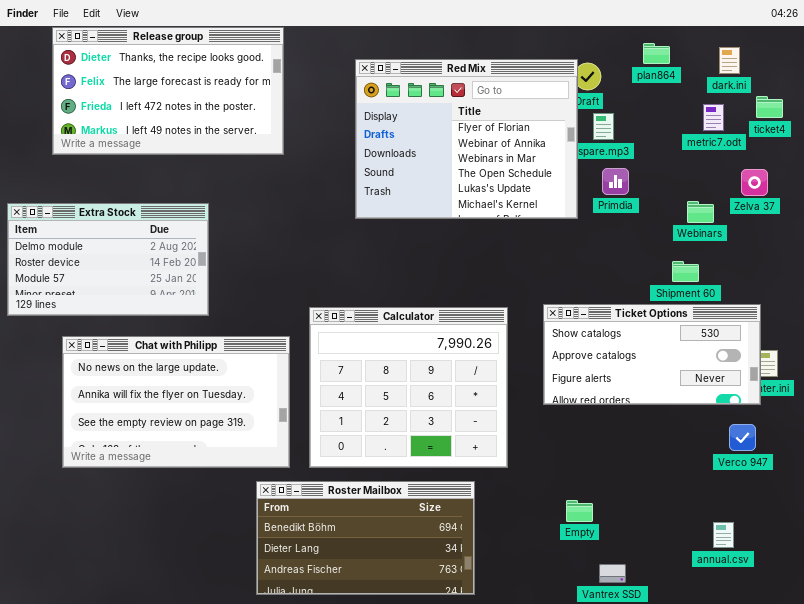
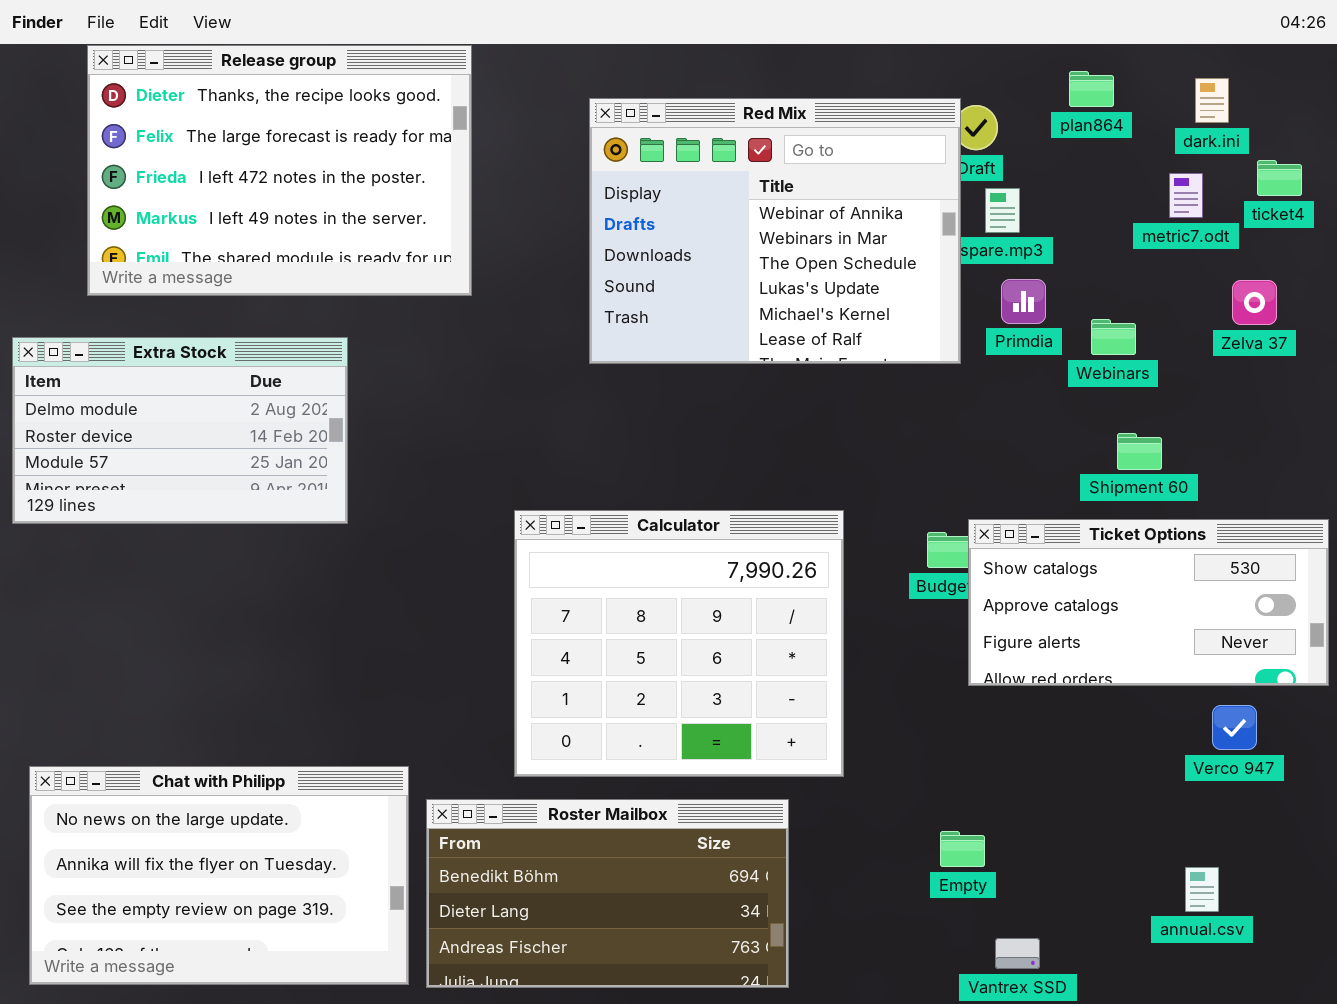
Release group: [52,27,284,155] -> [87,45,472,296], resized
Red Mix: [355,59,578,219] -> [589,98,961,364], scrolled down 1 row
Webinars: [687,201,714,223] -> [1091,319,1136,355], moved
Ticket Options: [543,304,761,405] -> [968,519,1329,686], moved
Chat with Philipp: [62,336,290,468] -> [29,766,409,985], moved

